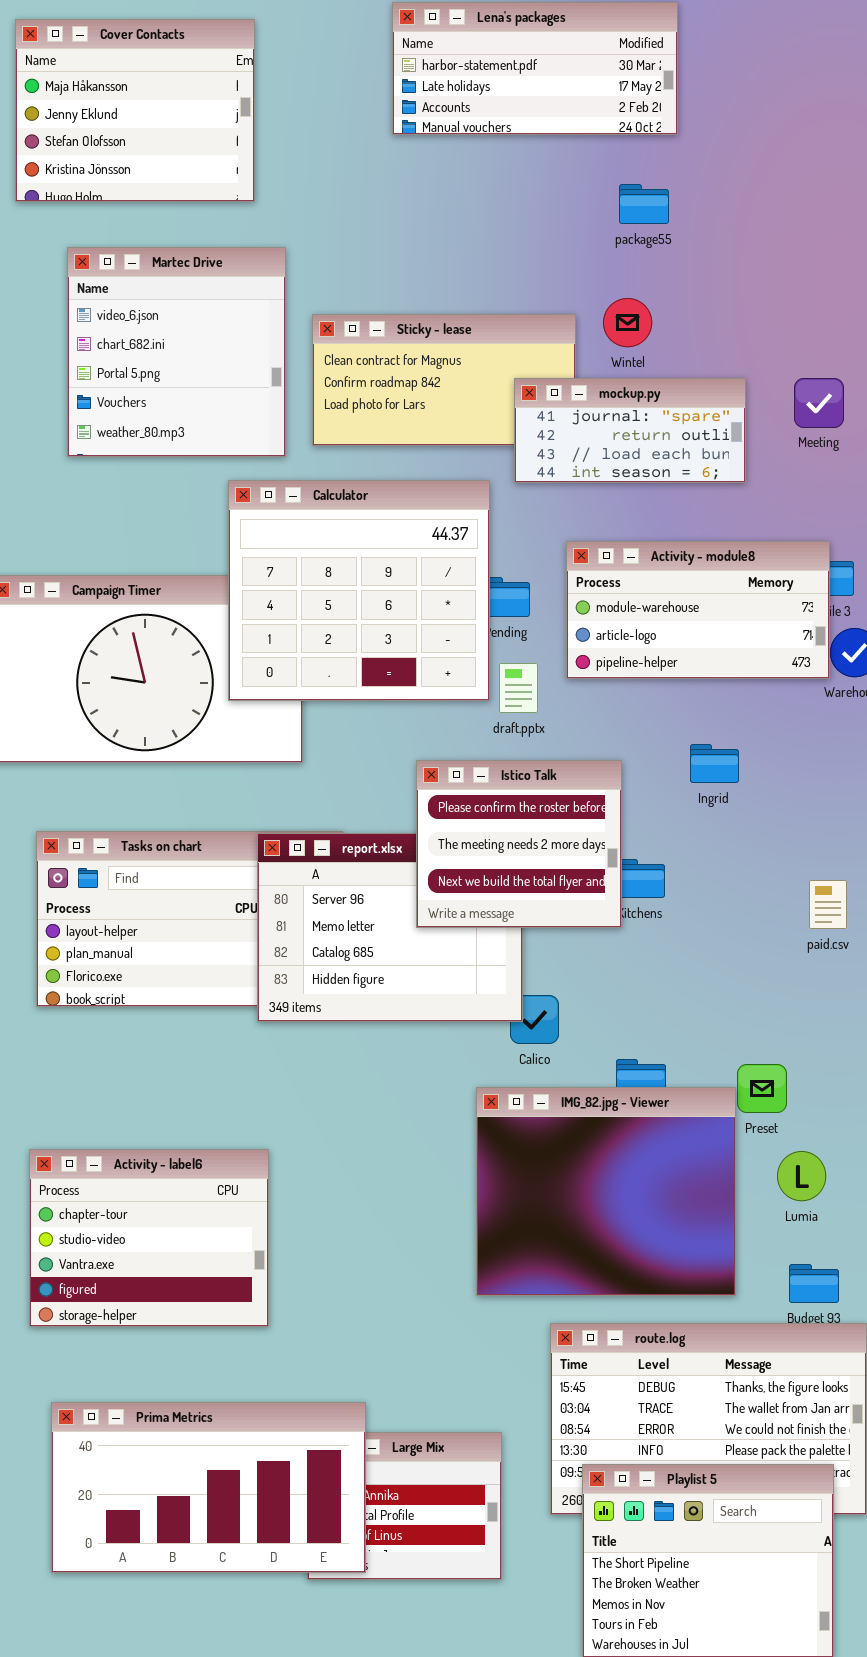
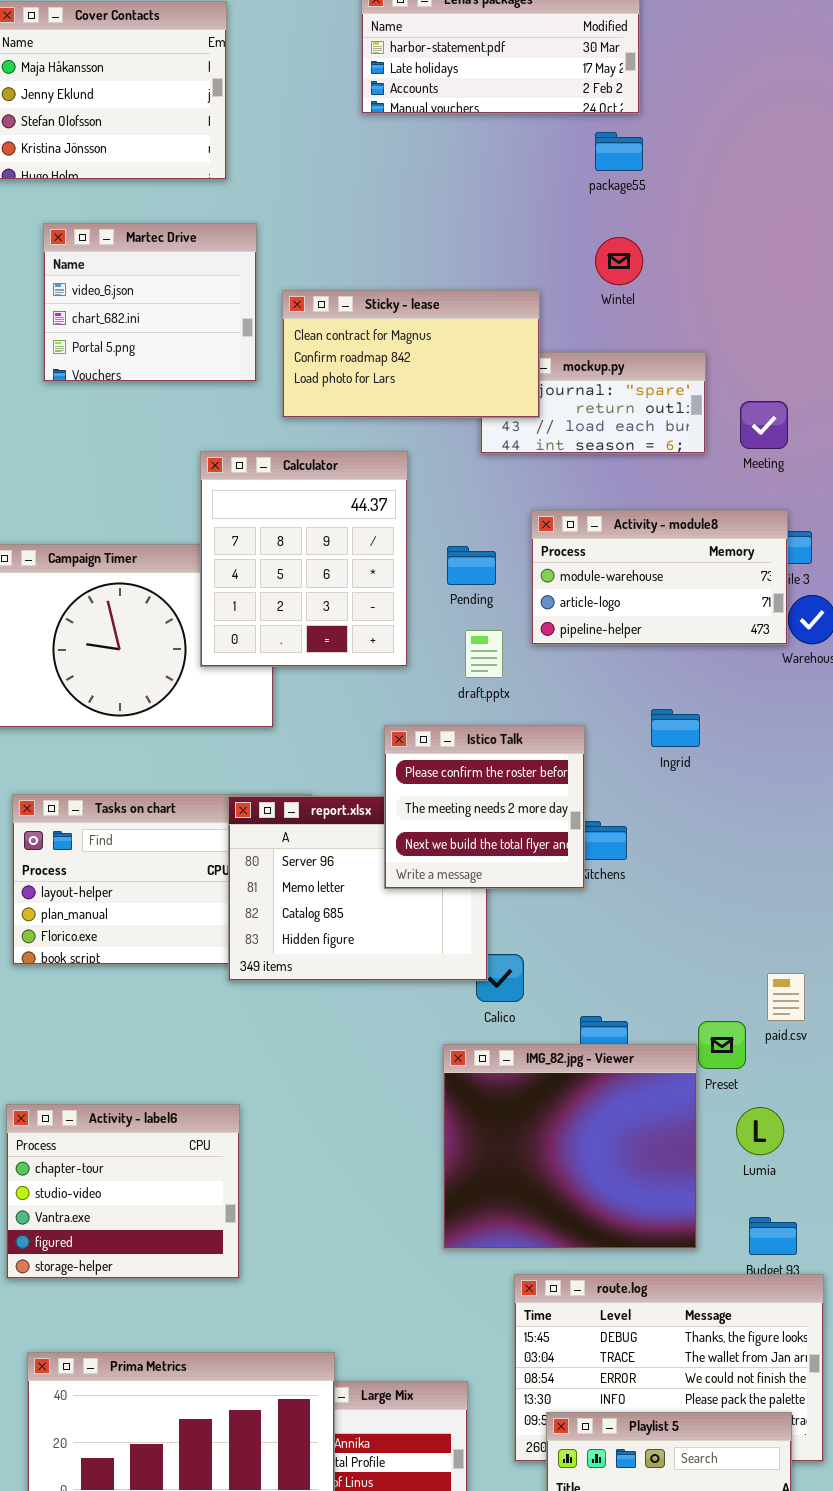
package55: [619,184,669,224] -> [595,132,643,171], moved
Martec Drive: [67,247,286,457] -> [43,223,257,382], resized
Wintel: [603,298,652,347] -> [595,237,643,285], moved
Sticky - lease: [312,314,576,446] -> [282,290,540,418], raised
Meeting: [794,378,844,428] -> [740,401,788,449], moved
Calculator: [228,480,490,701] -> [200,451,408,667], resized
paid.csv: [809,880,847,929] -> [767,973,805,1021], moved

